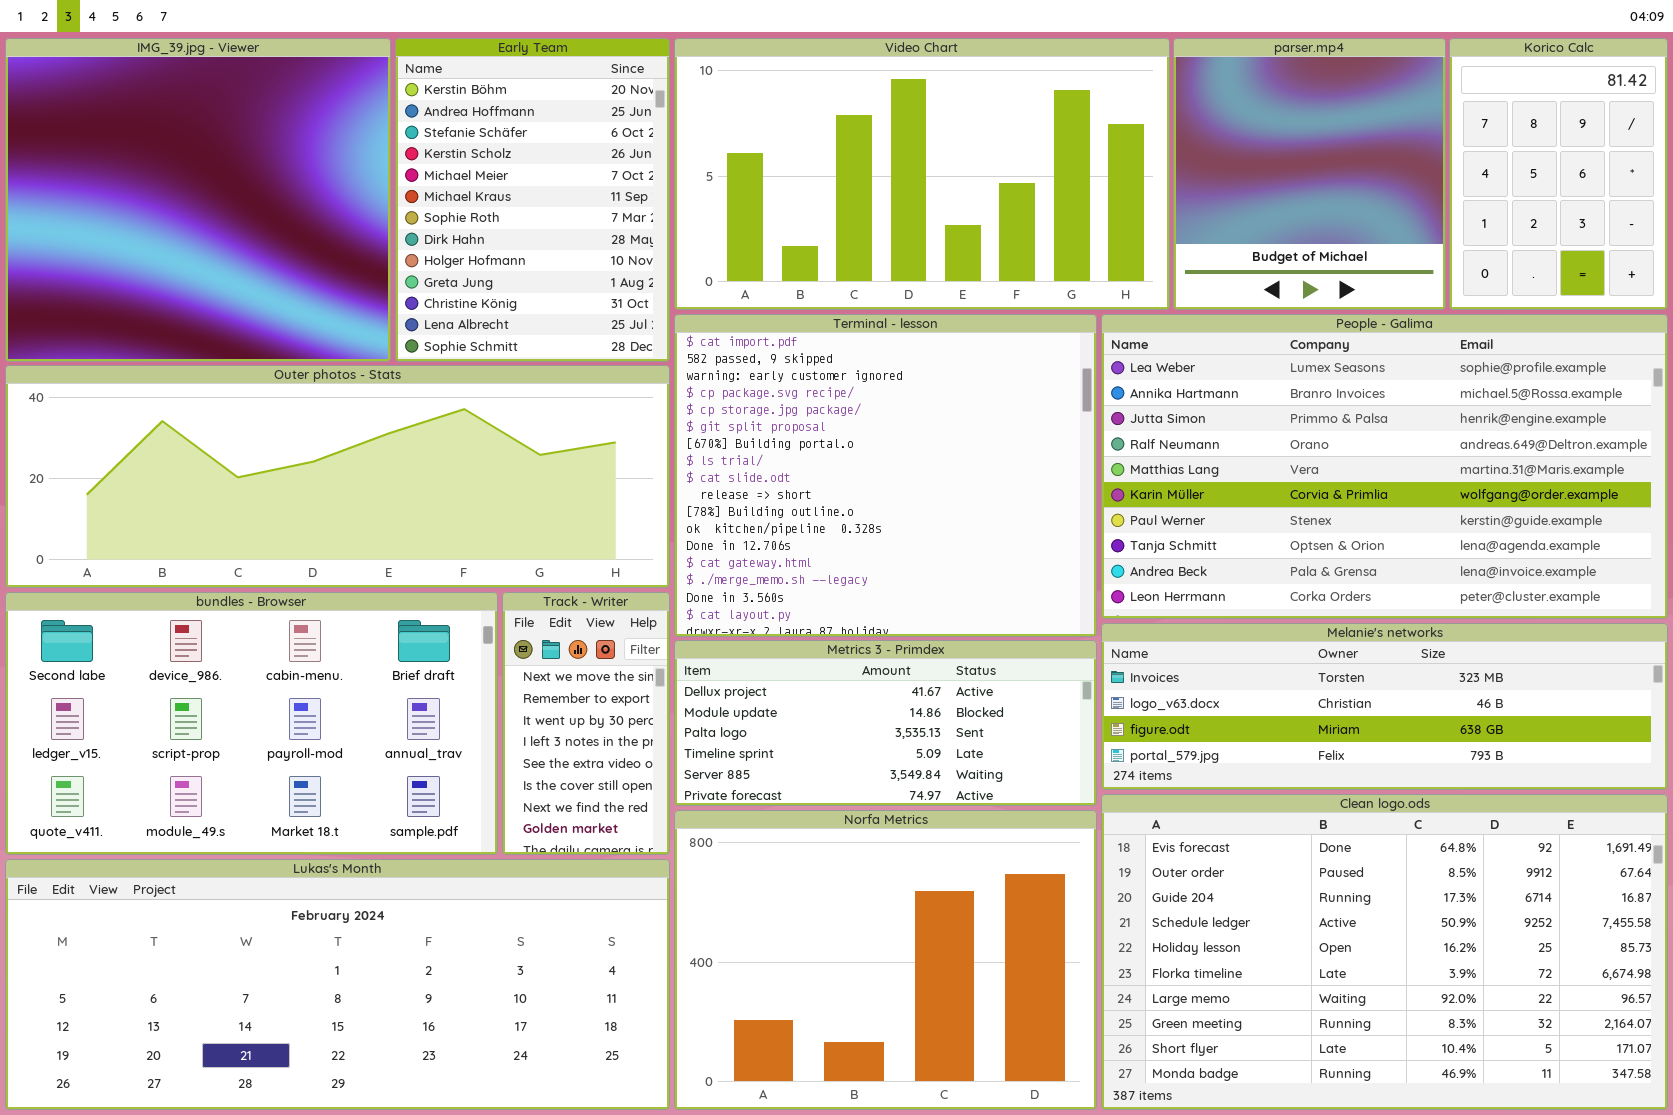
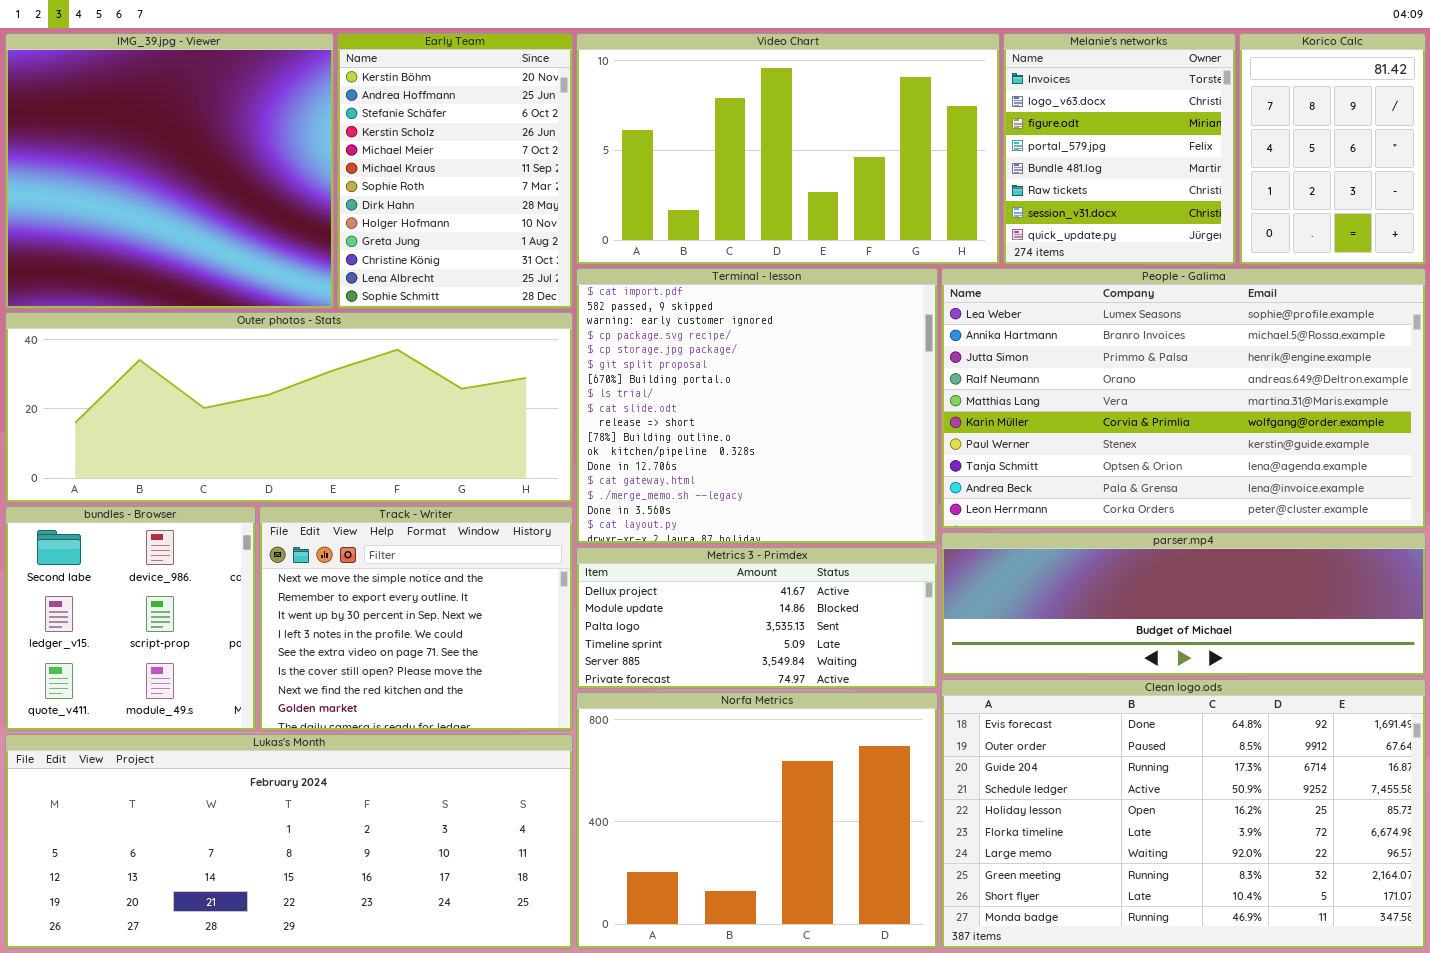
parser.mp4: [1173,38,1446,310] -> [941,532,1426,676], moved, resized
bundles - Browser: [5,592,498,855] -> [5,506,256,731], resized
Track - Writer: [502,592,670,855] -> [259,506,573,731], resized
Melanie's networks: [1101,623,1668,790] -> [1003,33,1236,265], moved, resized

